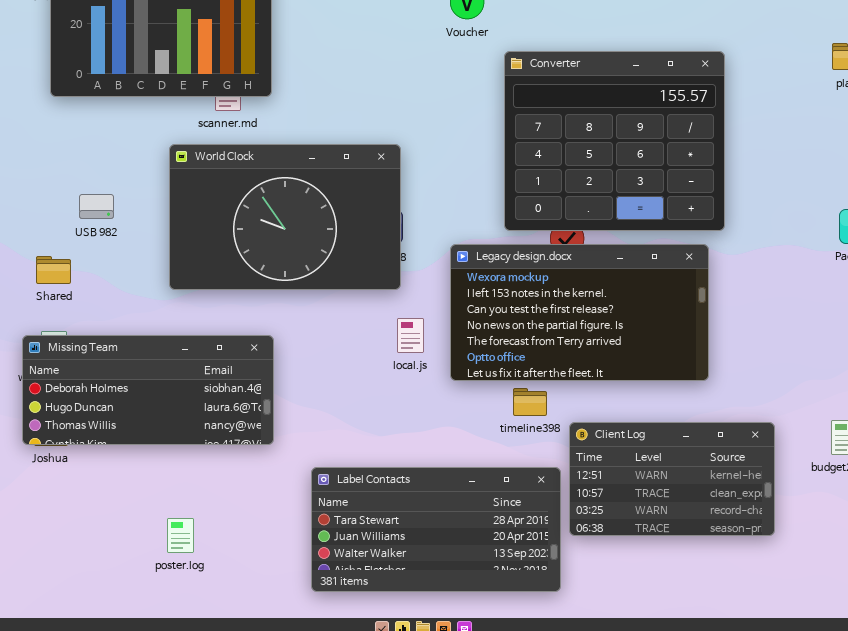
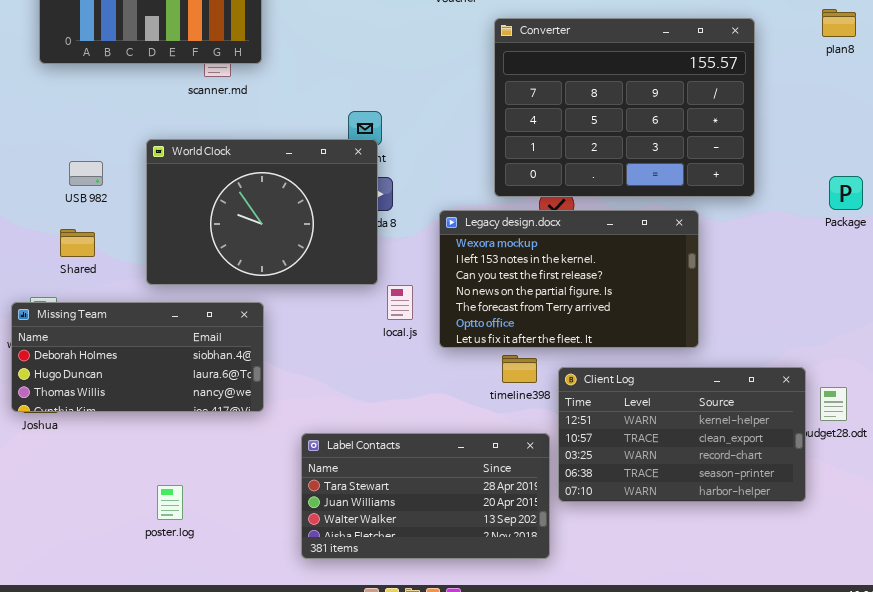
Converter: [504,51,725,231] -> [494,18,755,197], resized
World Clock: [169,144,401,290] -> [146,139,378,285], moved
Shared: [36,256,71,284] -> [60,229,95,257], moved
Client Log: [569,422,775,536] -> [558,367,806,502], resized

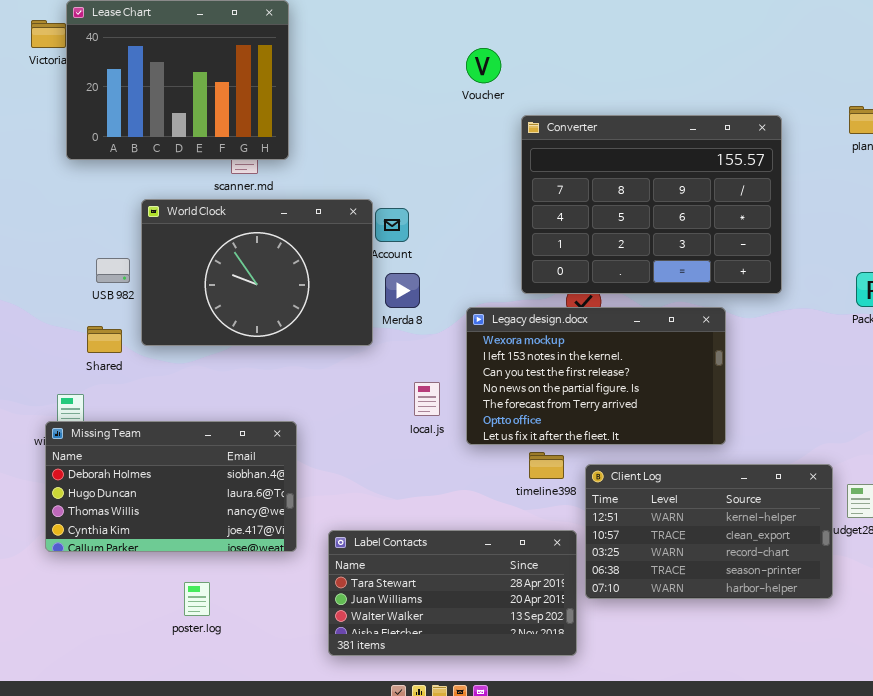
World Clock: [146,139,378,285] -> [141,199,373,346], moved
Missing Team: [11,302,264,412] -> [45,421,297,552], moved, resized

